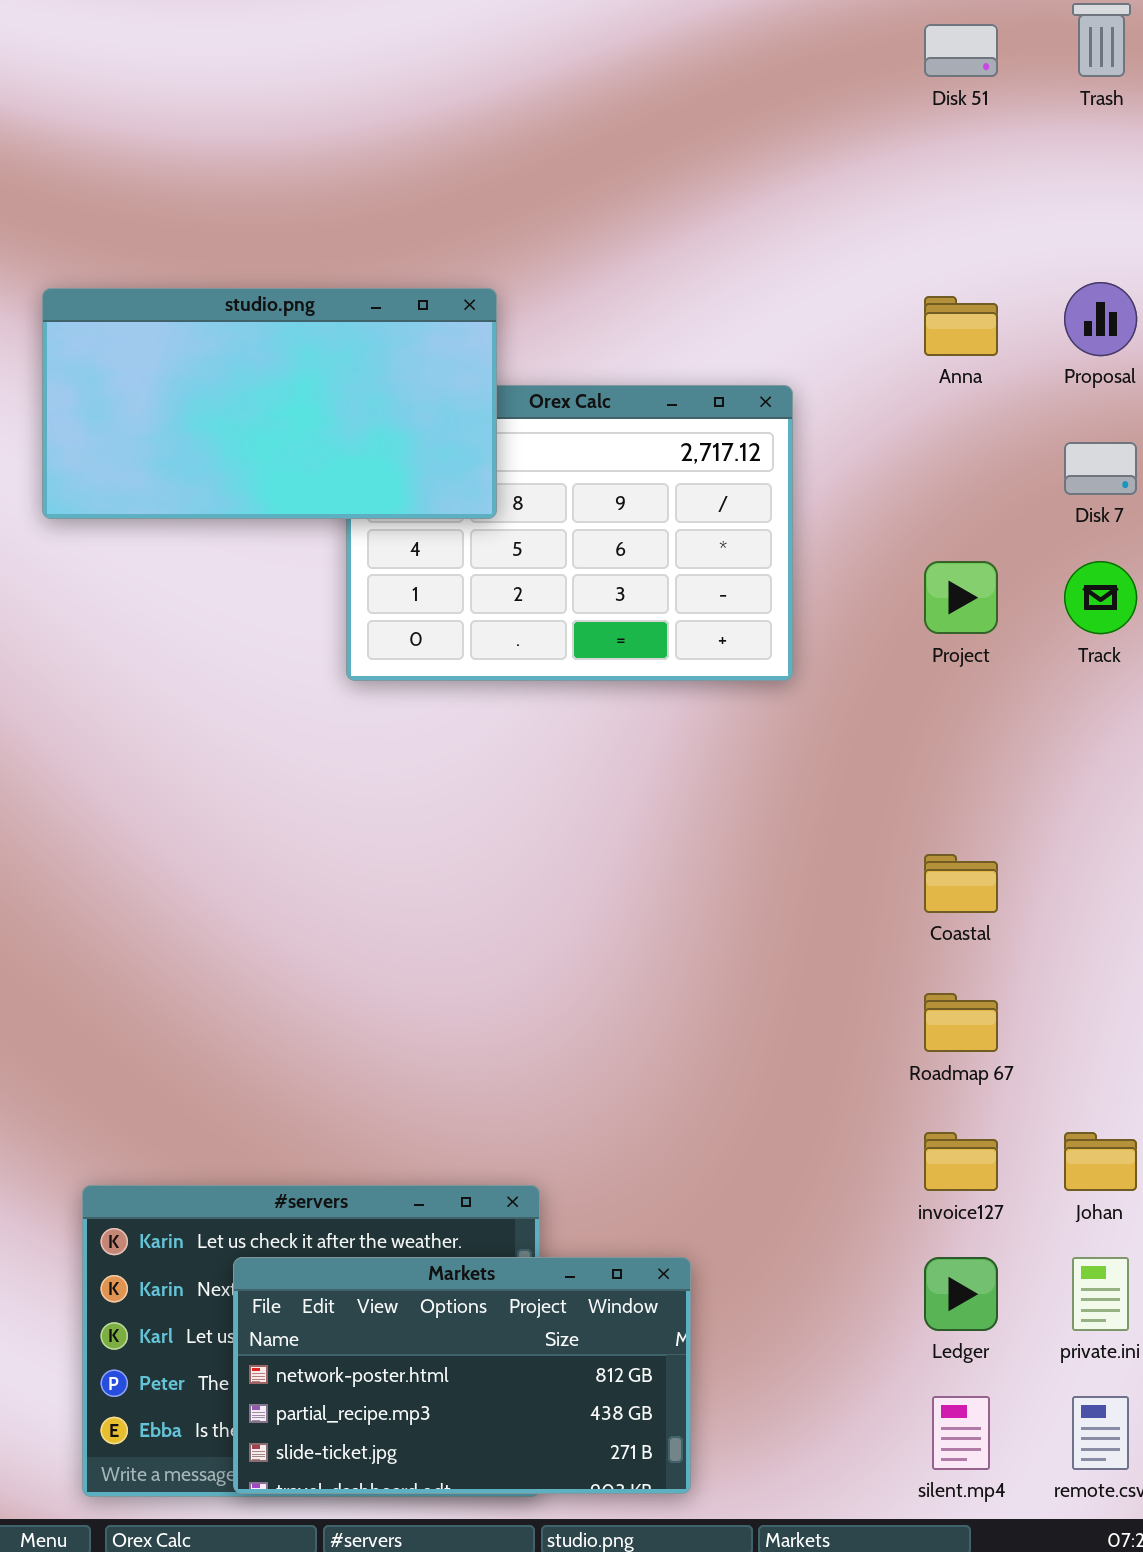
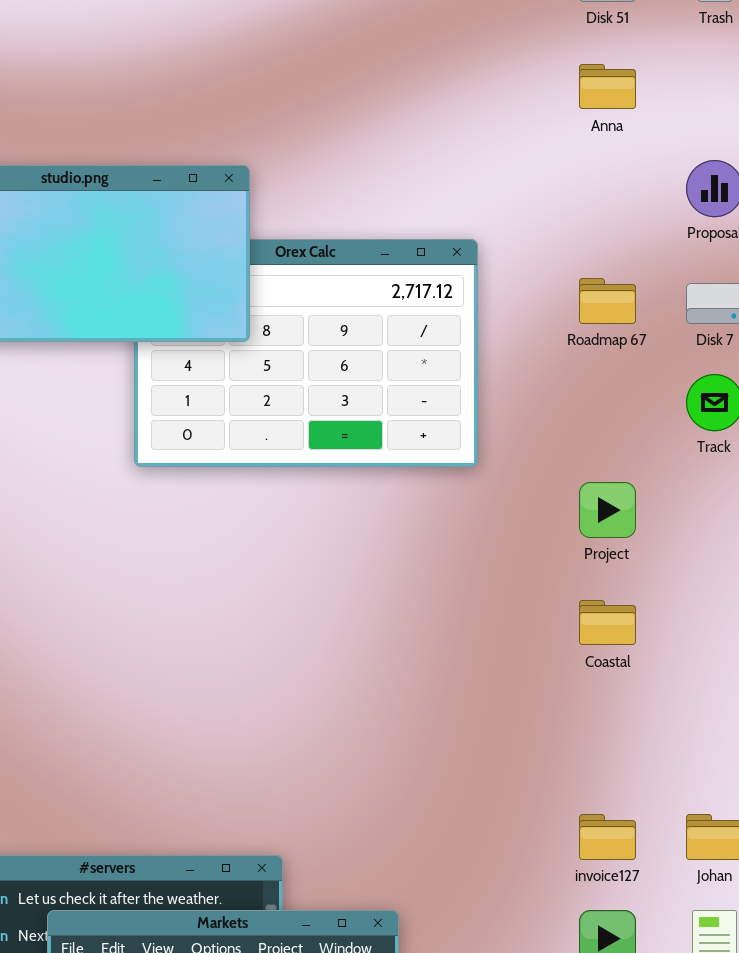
Anna: [924,296,998,356] -> [579,64,636,109], moved
Project: [924,561,998,634] -> [579,482,636,538], moved
Roadmap 67: [924,993,998,1052] -> [579,278,636,324], moved

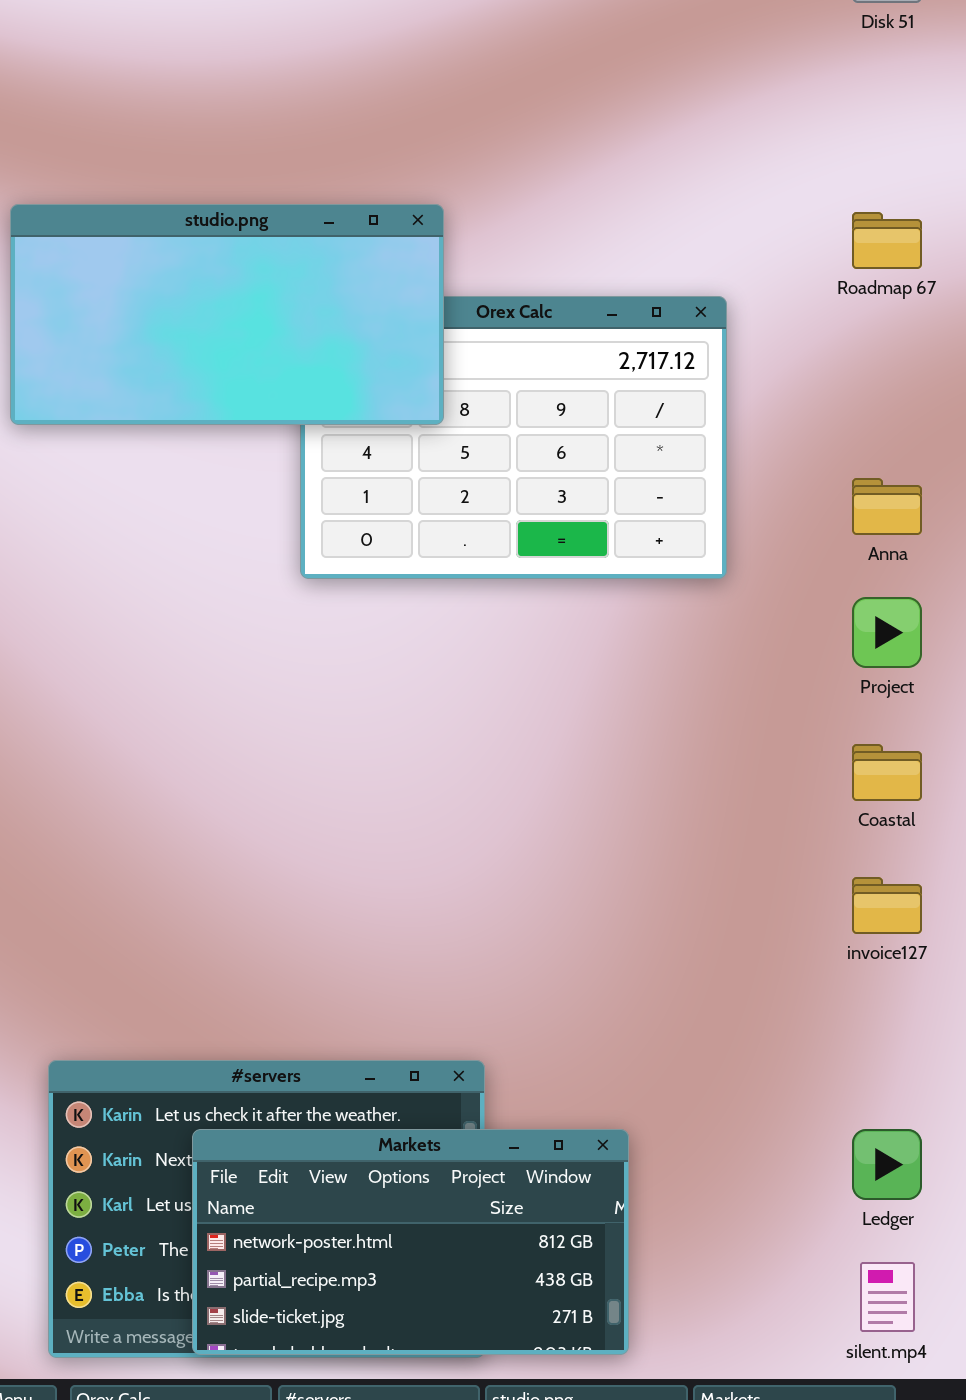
Anna: [579,64,636,109] -> [852,478,922,535], moved
Roadmap 67: [579,278,636,324] -> [852,212,922,269], moved
invoice127: [579,814,636,860] -> [852,877,922,934], moved

